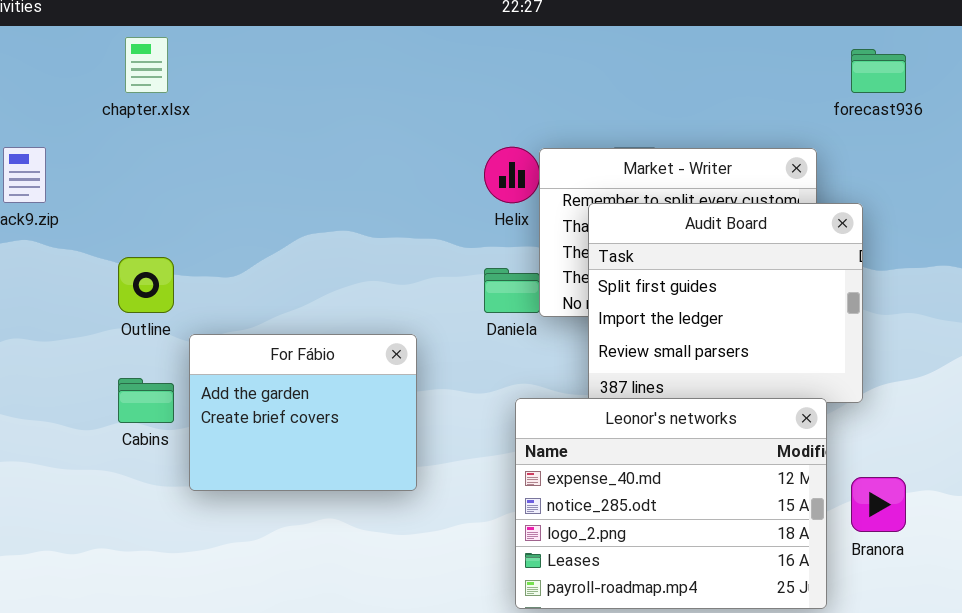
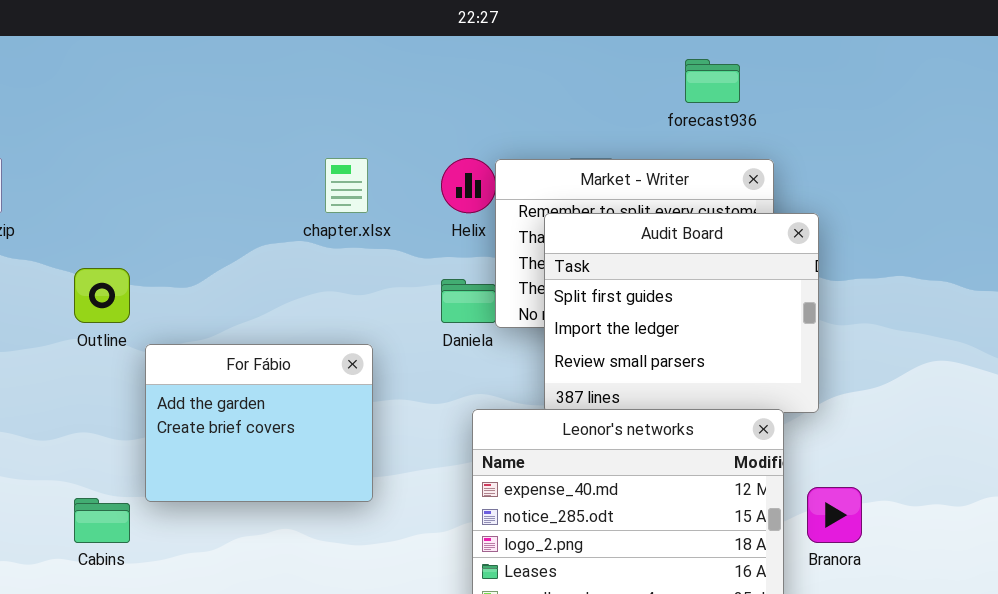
chapter.xlsx: [125,37,168,93] -> [325,158,368,213], moved
forecast936: [851,49,906,93] -> [685,59,740,103], moved
Cabins: [118,378,174,423] -> [74,498,130,543], moved

